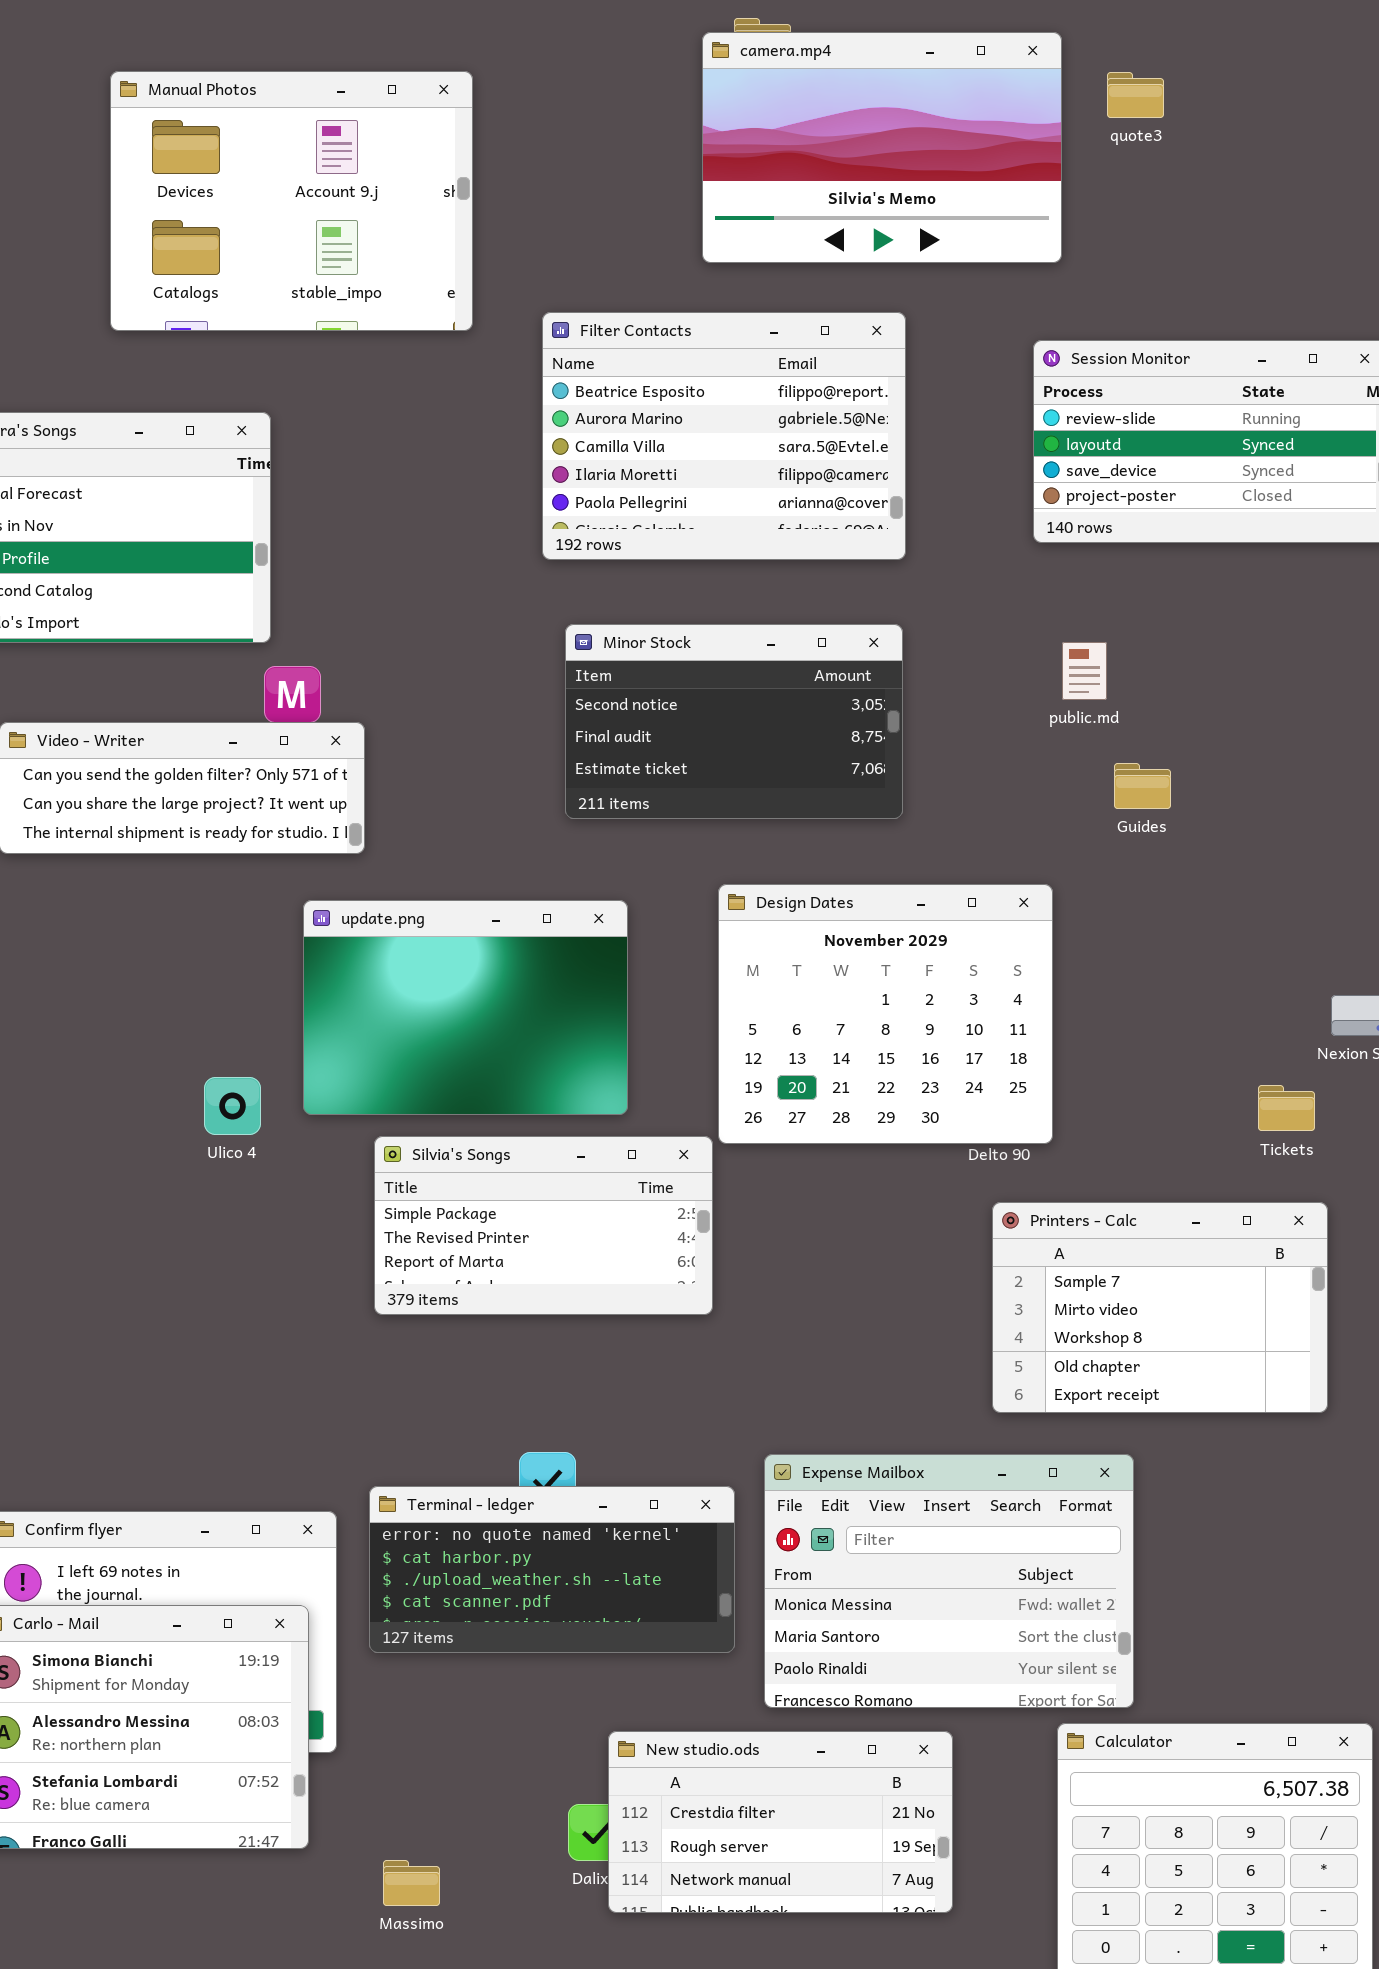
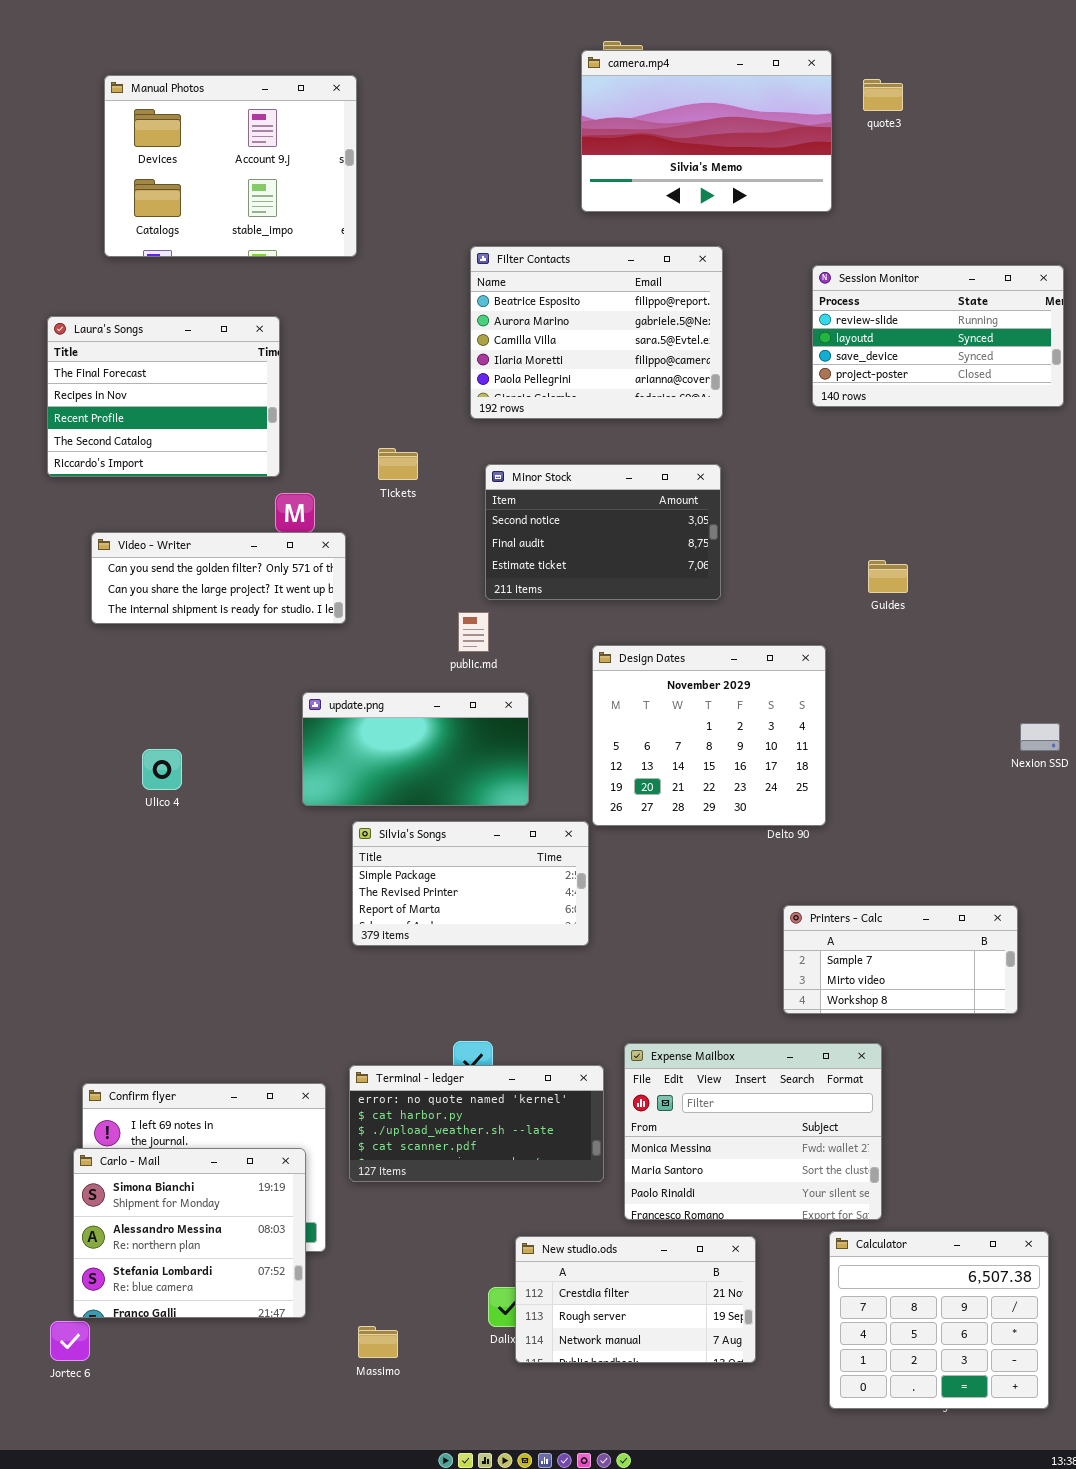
Manual Photos: [110,71,473,331] -> [104,75,357,257], moved
public.md: [1062,642,1107,700] -> [458,612,489,652], moved
update.png: [303,900,628,1115] -> [302,692,529,806], resized
Ulico 4: [204,1077,261,1135] -> [142,749,182,790], moved
Tickets: [1258,1085,1315,1131] -> [378,448,418,480], moved
Printers - Calc: [992,1202,1328,1413] -> [783,905,1018,1014], resized

